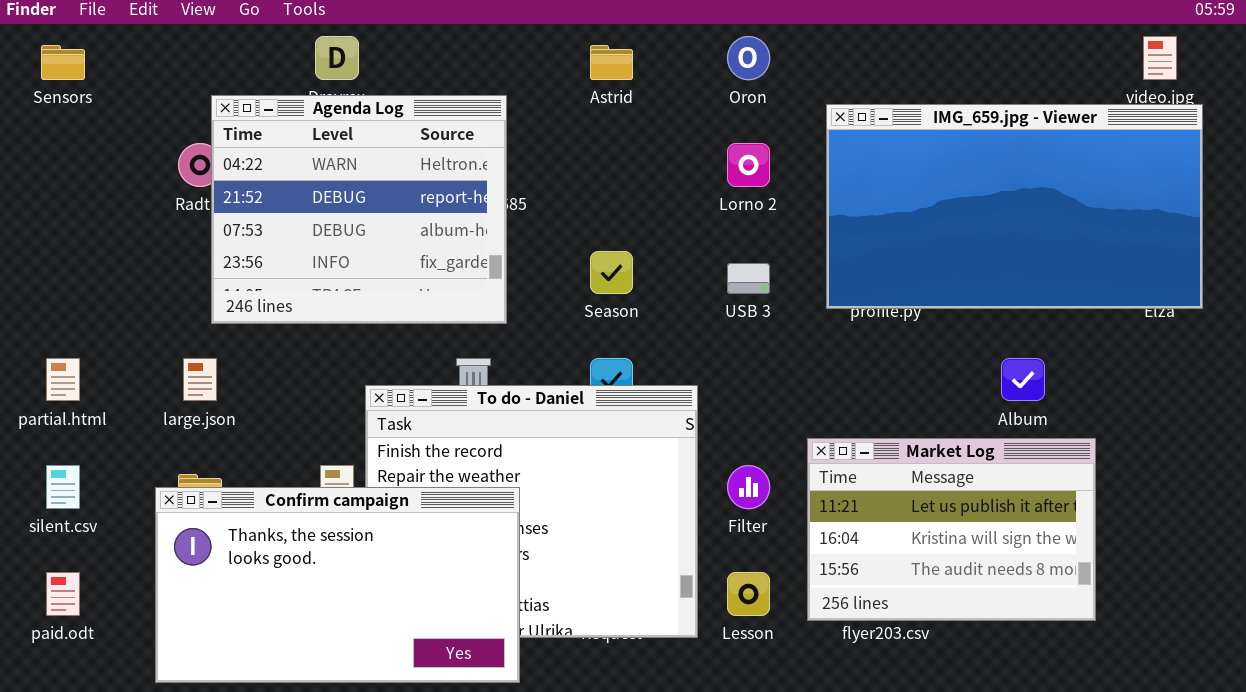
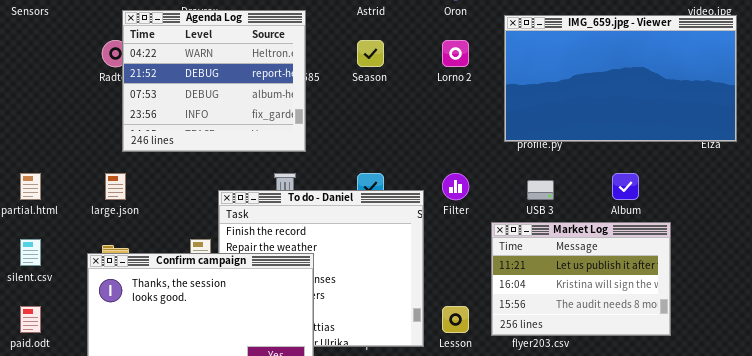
Season: [590,251,633,294] -> [357,40,384,67], moved
USB 3: [727,263,770,294] -> [527,180,554,200], moved
Filter: [727,465,770,509] -> [442,173,469,200], moved

